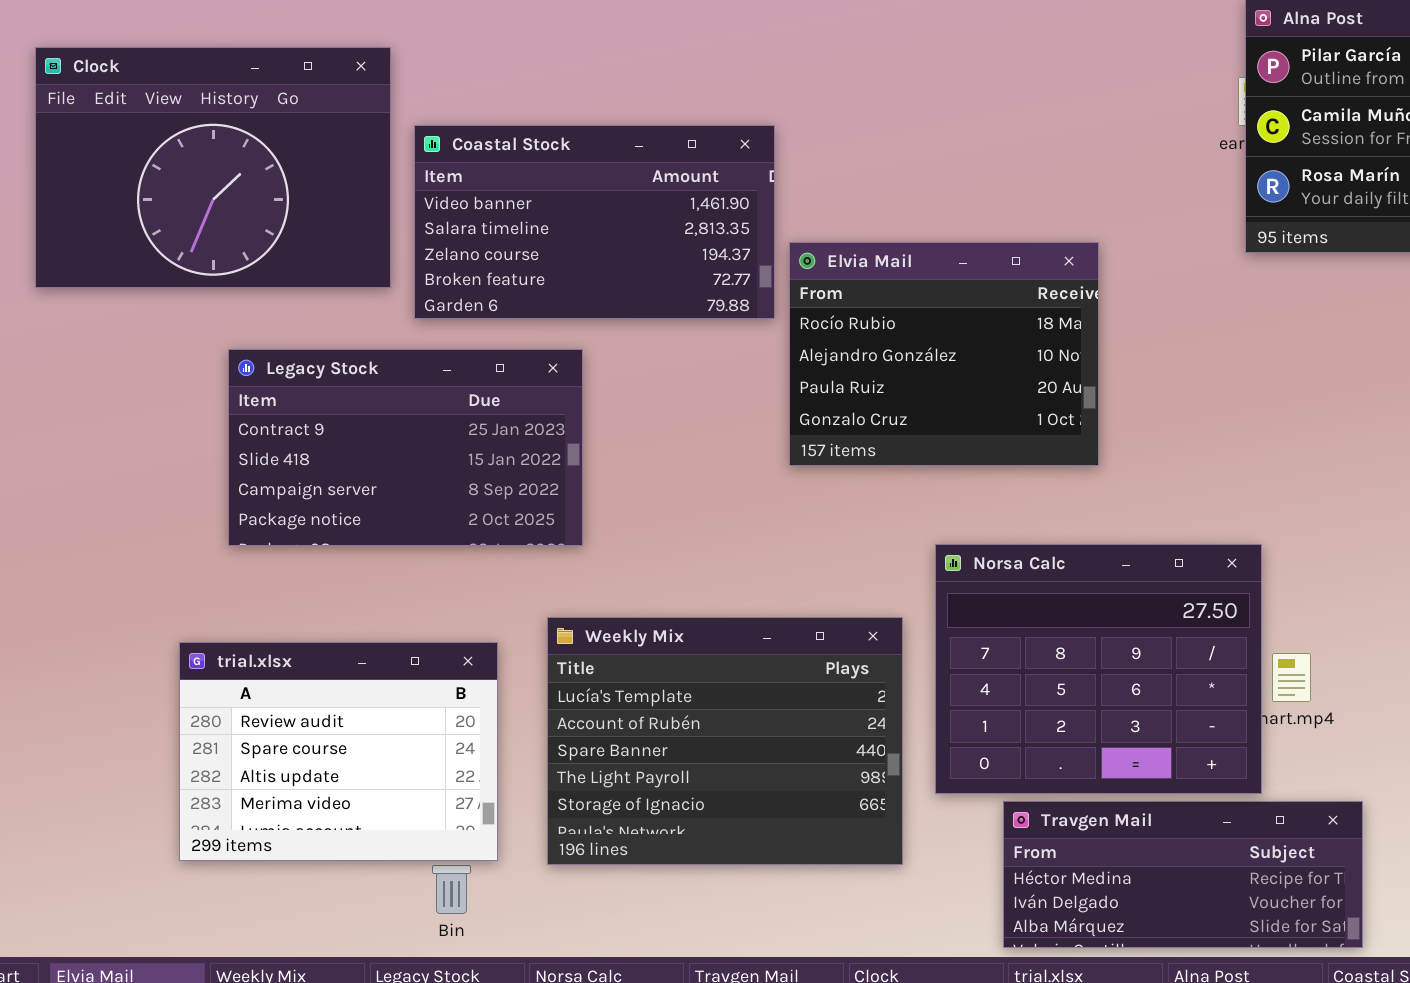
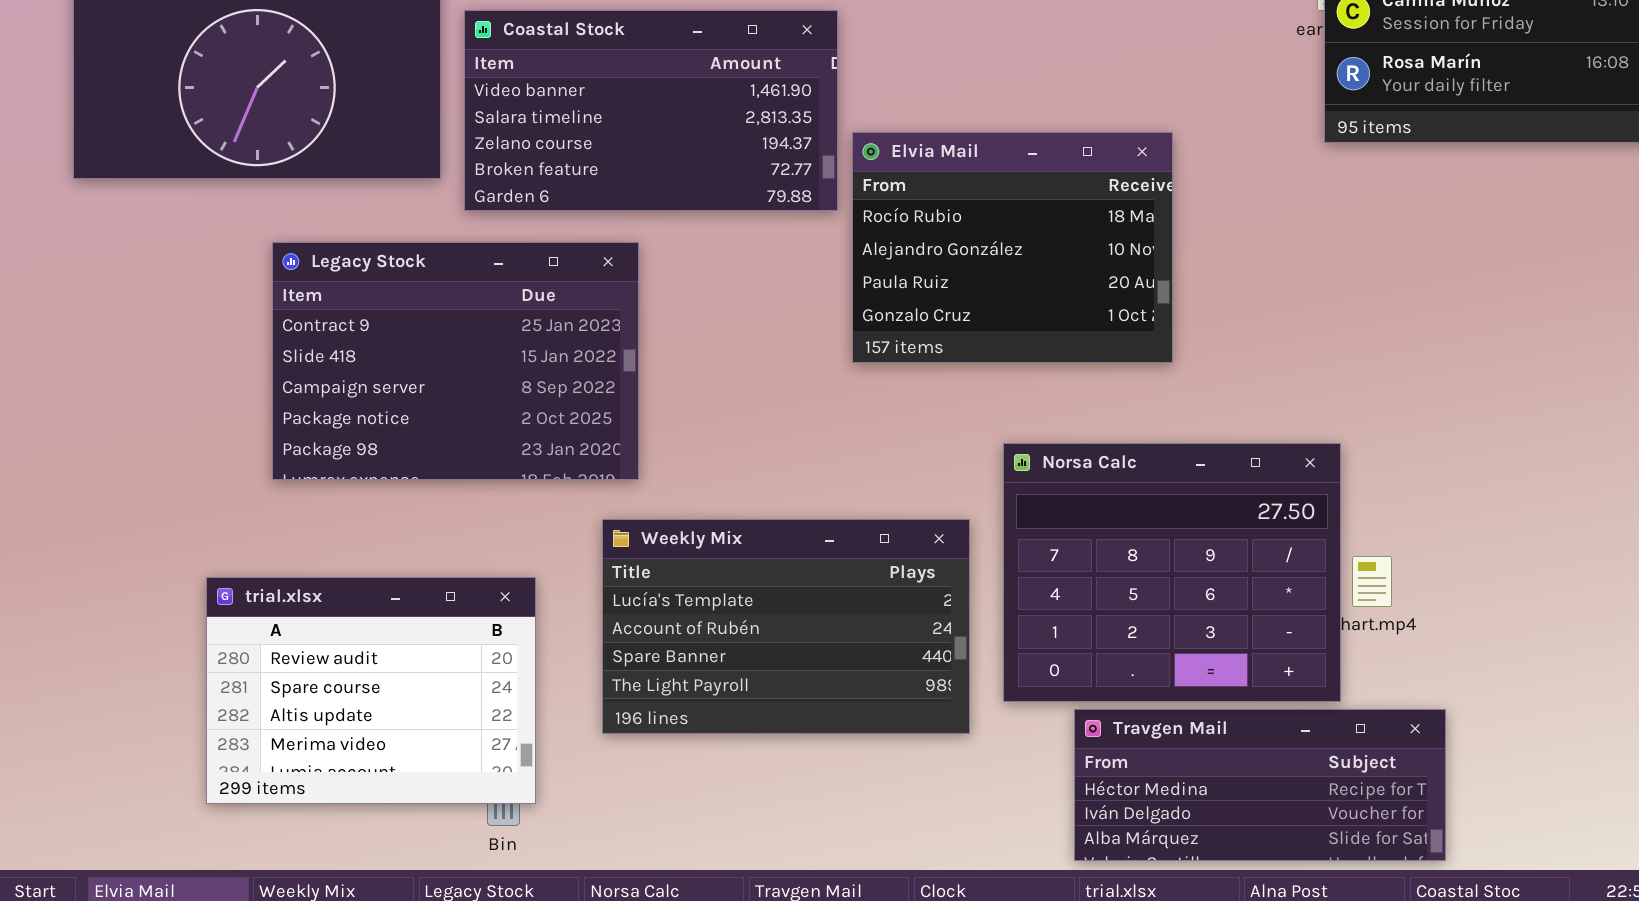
Legacy Stock: [228,349,583,546] -> [272,242,639,480], resized
Weekly Mix: [547,617,903,865] -> [602,519,970,734], resized
trial.xlsx: [179,642,498,861] -> [206,577,536,804], moved

